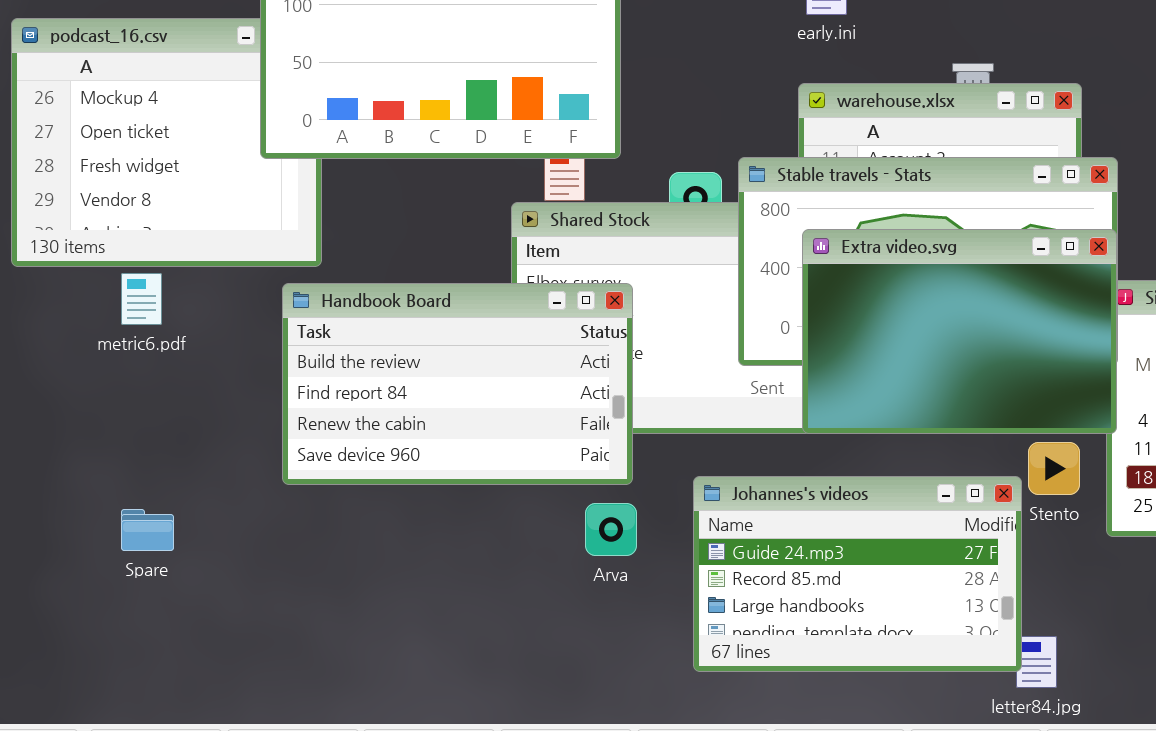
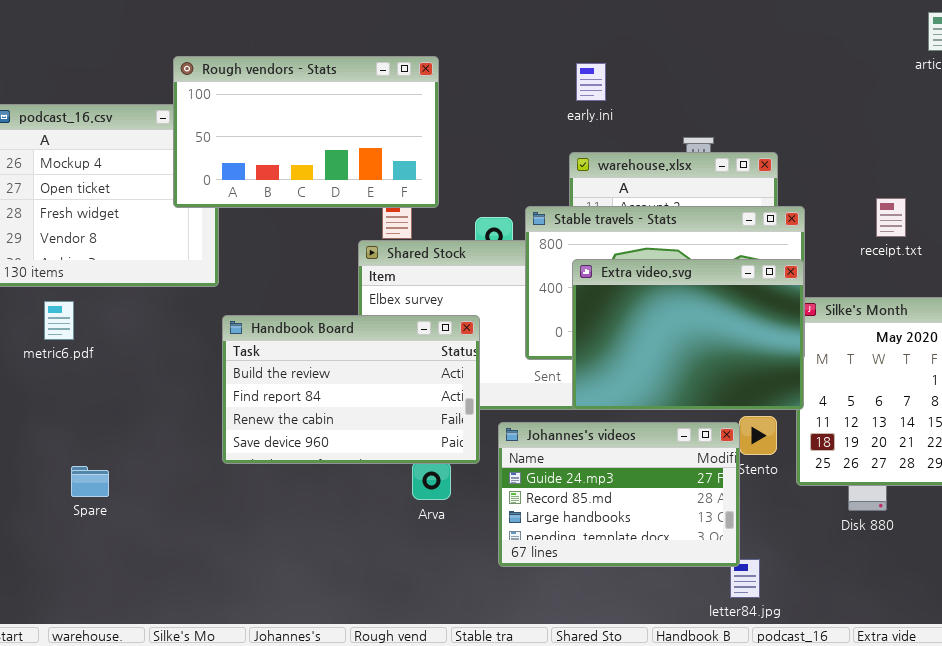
metric6.pdf: [121,273,162,325] -> [44,301,74,340], moved
Handbook Board: [282,283,633,485] -> [222,315,480,464], moved
Johannes's videos: [693,476,1022,672] -> [498,422,740,567], moved

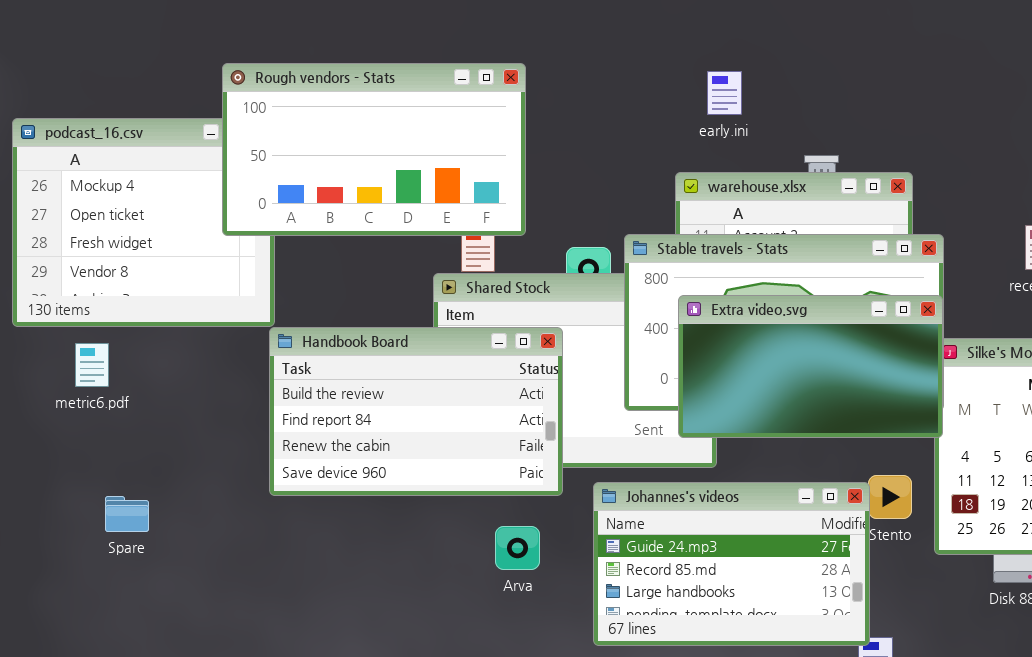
early.ini: [576,63,606,101] -> [707,71,742,115], moved
Extra video.svg: [572,259,804,410] -> [678,295,943,438], resized
Handbook Board: [222,315,480,464] -> [269,327,563,496], moved
Spare: [71,466,109,497] -> [105,496,149,532], moved

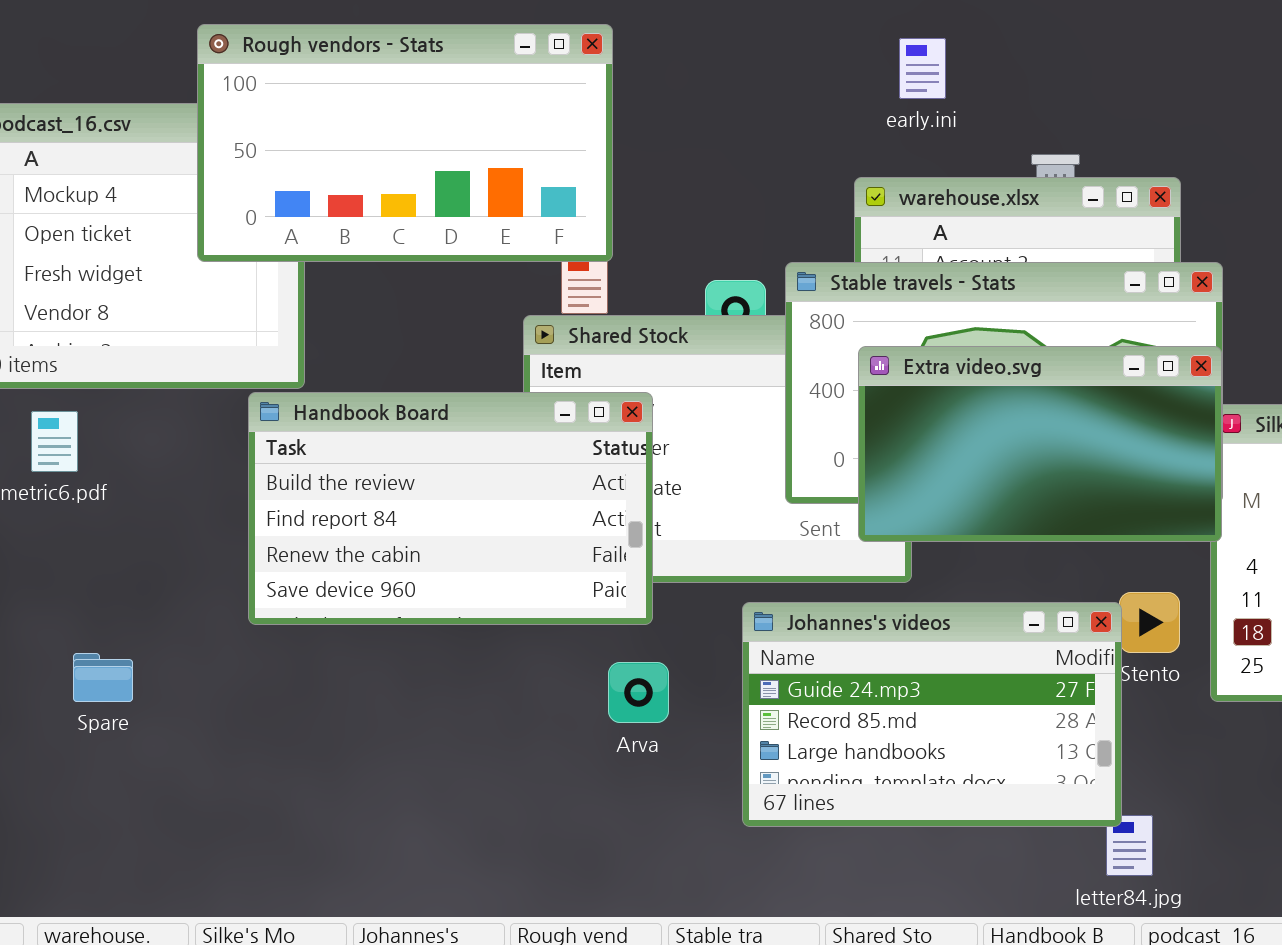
Rough vendors - Stats: [222,63,526,236] -> [197,24,613,262], moved
Handbook Board: [269,327,563,496] -> [248,392,653,625], moved
Spare: [105,496,149,532] -> [73,653,133,702], moved

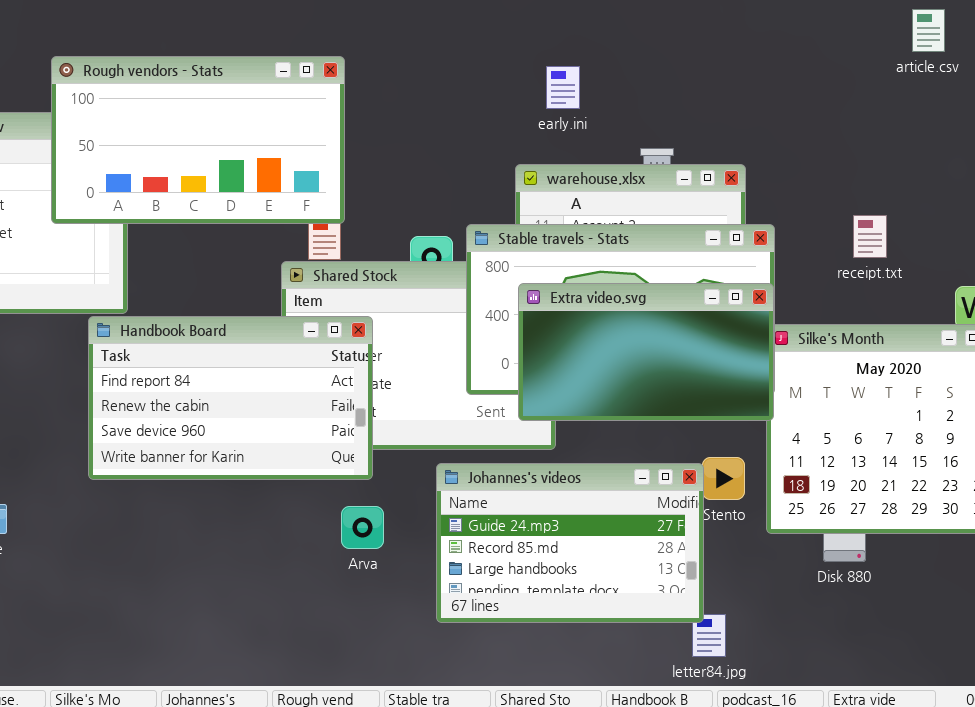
Handbook Board: [248,392,653,625] -> [88,316,373,480], scrolled down 1 row

